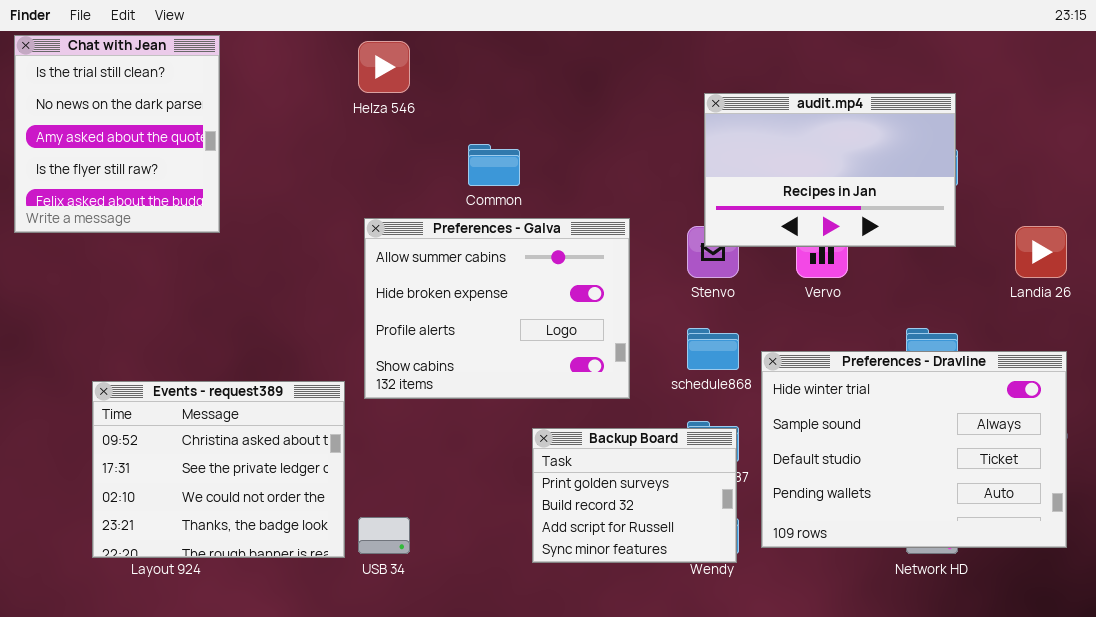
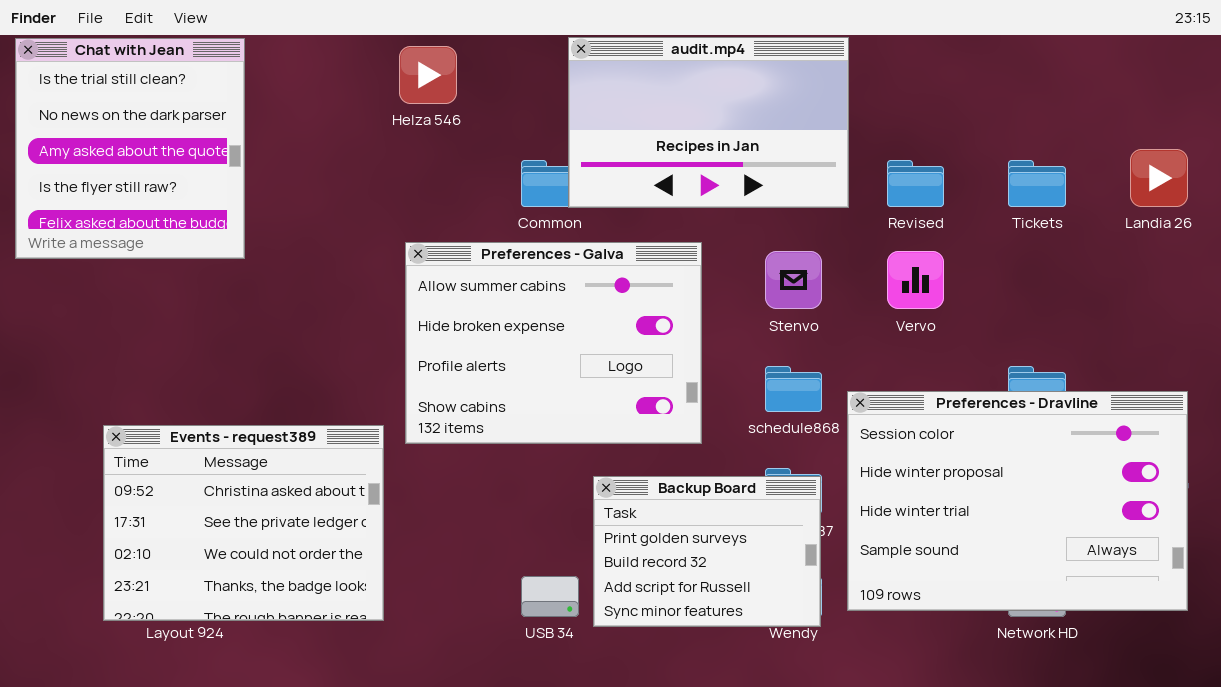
audit.mp4: [704,93,956,247] -> [568,37,849,208], moved
Landia 26: [1015,226,1067,278] -> [1130,149,1188,207], moved
Preferences - Dravline: [761,351,1067,548] -> [847,391,1188,611], scrolled up 2 rows
USB 34: [358,517,410,554] -> [521,576,579,617], moved

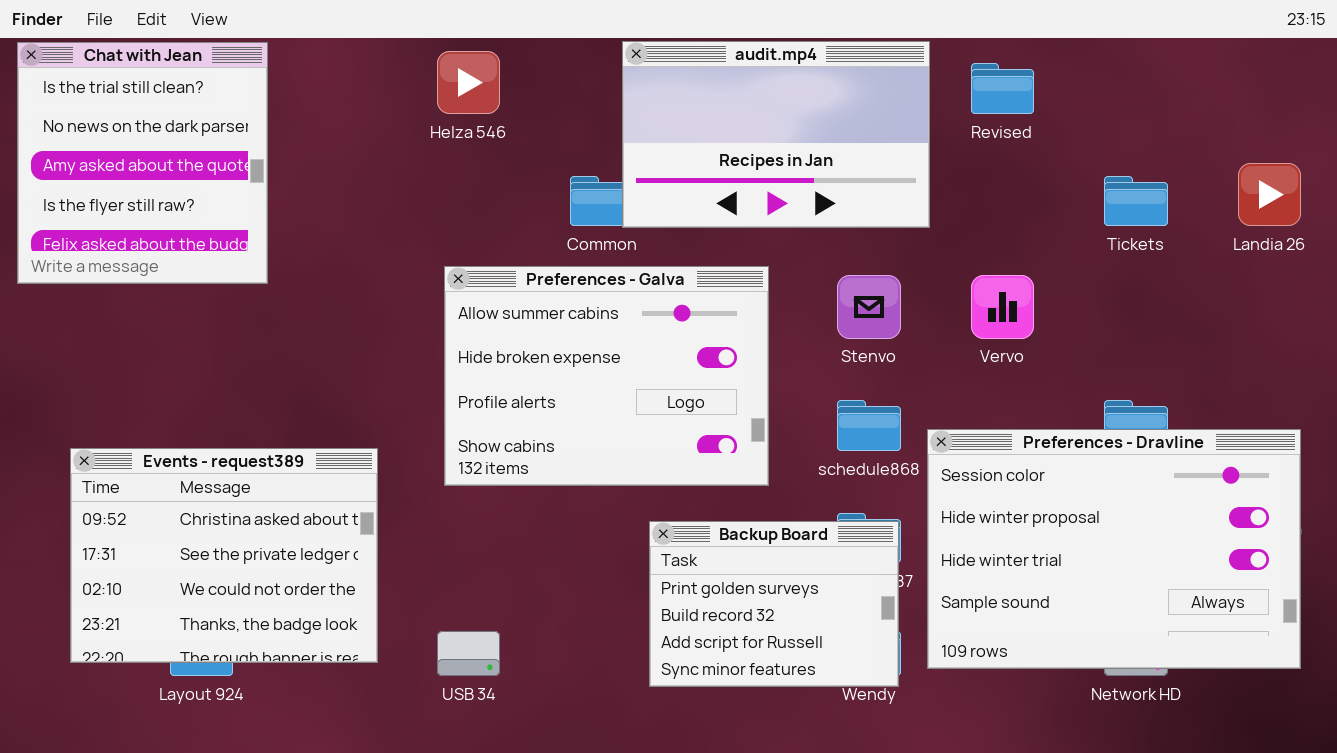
Revised: [887,160,944,207] -> [971,63,1034,114], moved
Events - request389: [103,425,384,621] -> [70,448,378,663], moved
USB 34: [521,576,579,617] -> [437,631,500,676], moved

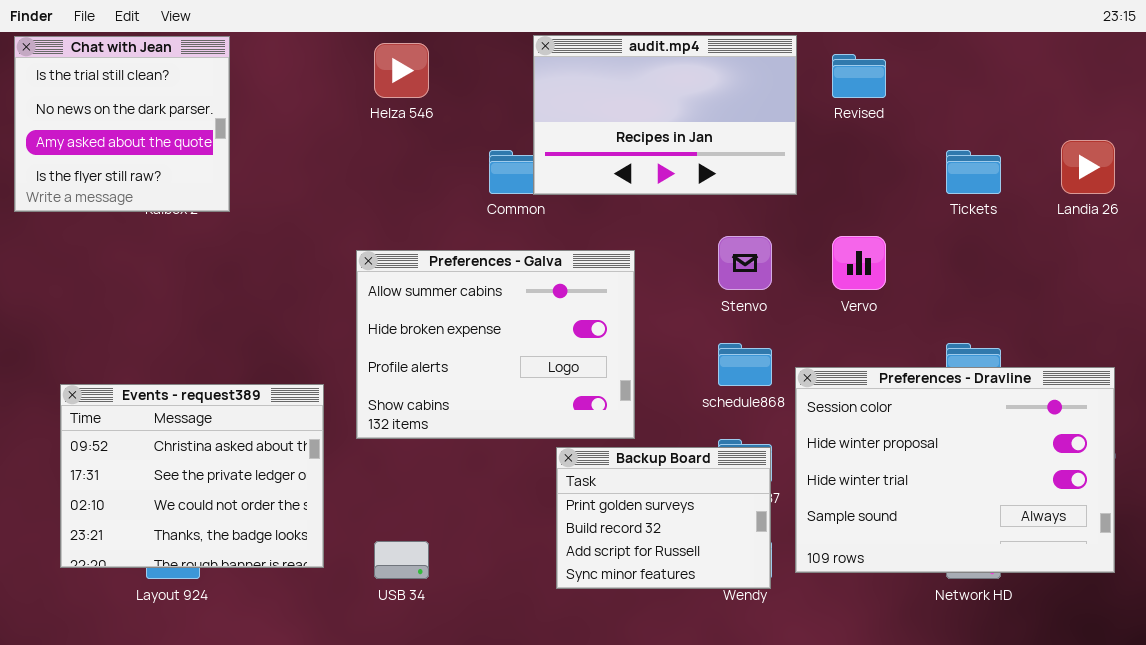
Chat with Jean: [17,42,268,284] -> [14,36,230,212], resized
Preferences - Galva: [444,266,769,486] -> [356,250,635,439], moved

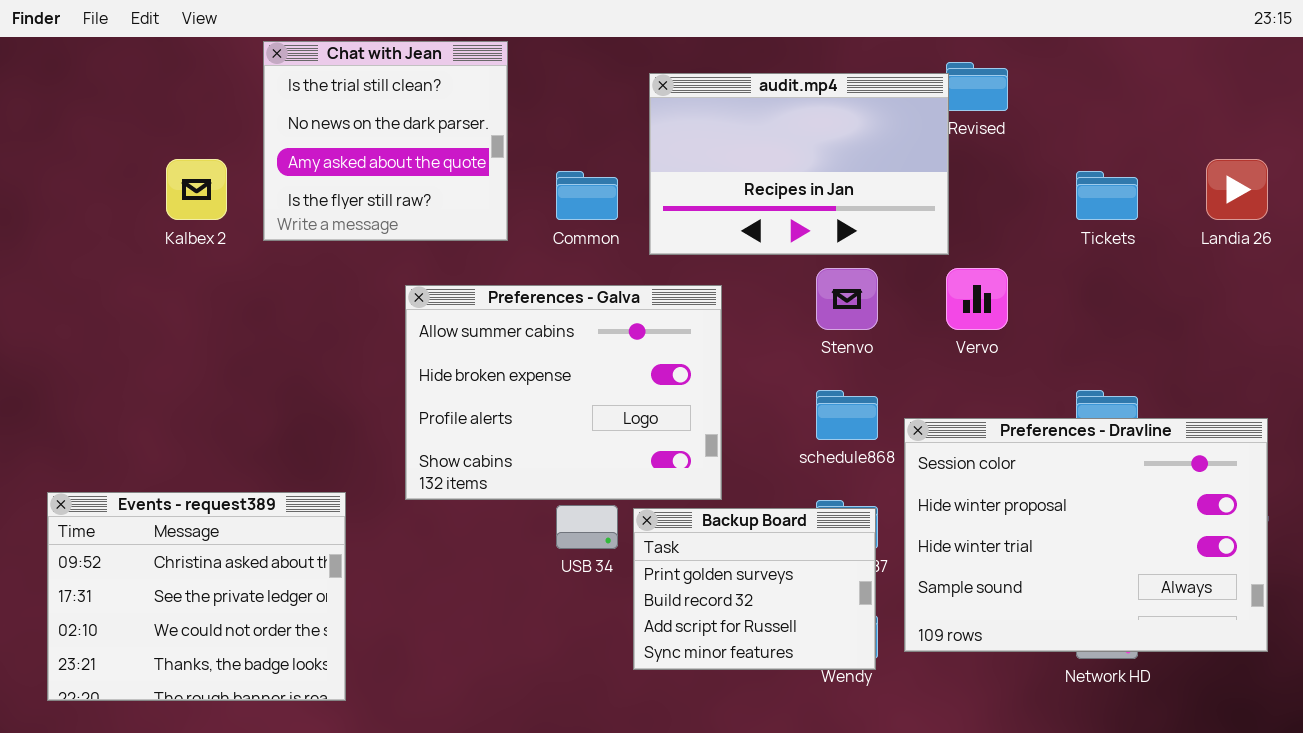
audit.mp4: [533,35,797,195] -> [649,73,949,255], moved
Chat with Jean: [14,36,230,212] -> [263,41,508,241], moved
Events - request389: [60,384,324,568] -> [47,492,346,701], moved
USB 34: [374,541,429,579] -> [556,505,618,549], moved

